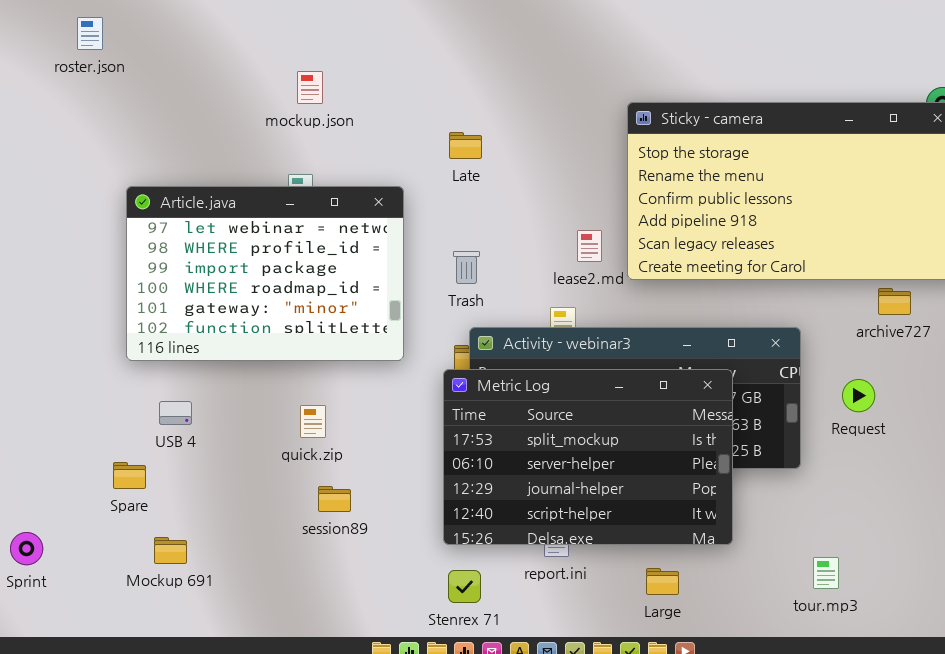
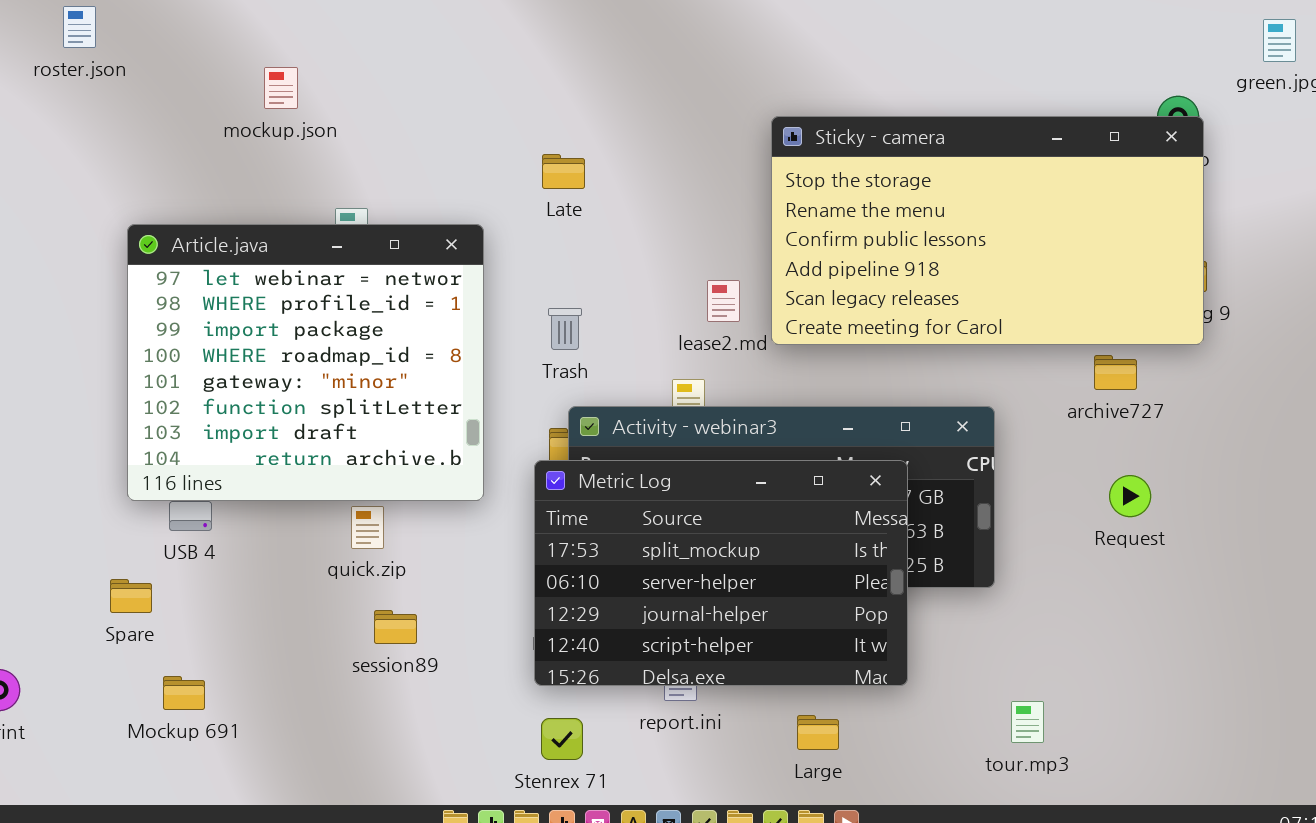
mockup.json: [297,71,323,104] -> [264,67,298,109], moved
Article.java: [126,186,404,361] -> [127,224,484,501], resized
Request: [842,379,875,412] -> [1109,475,1151,517], moved

